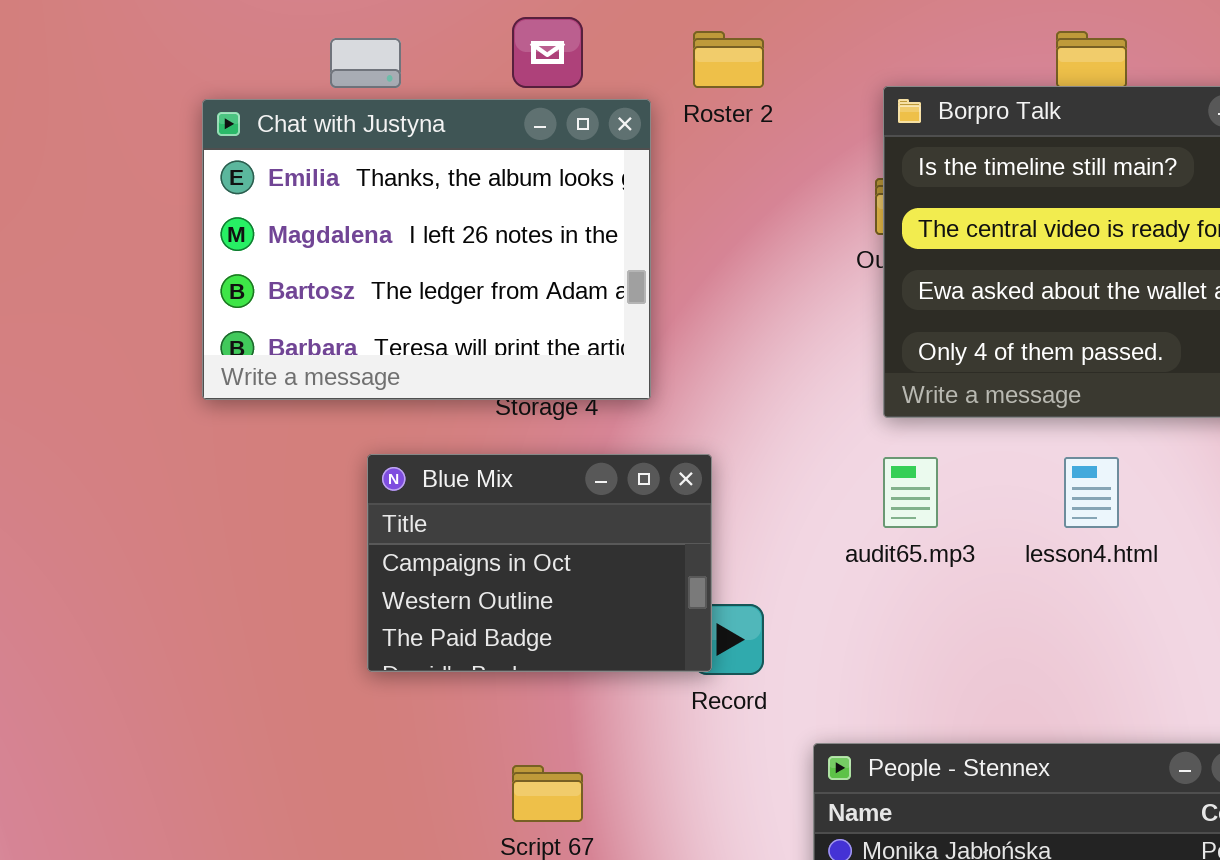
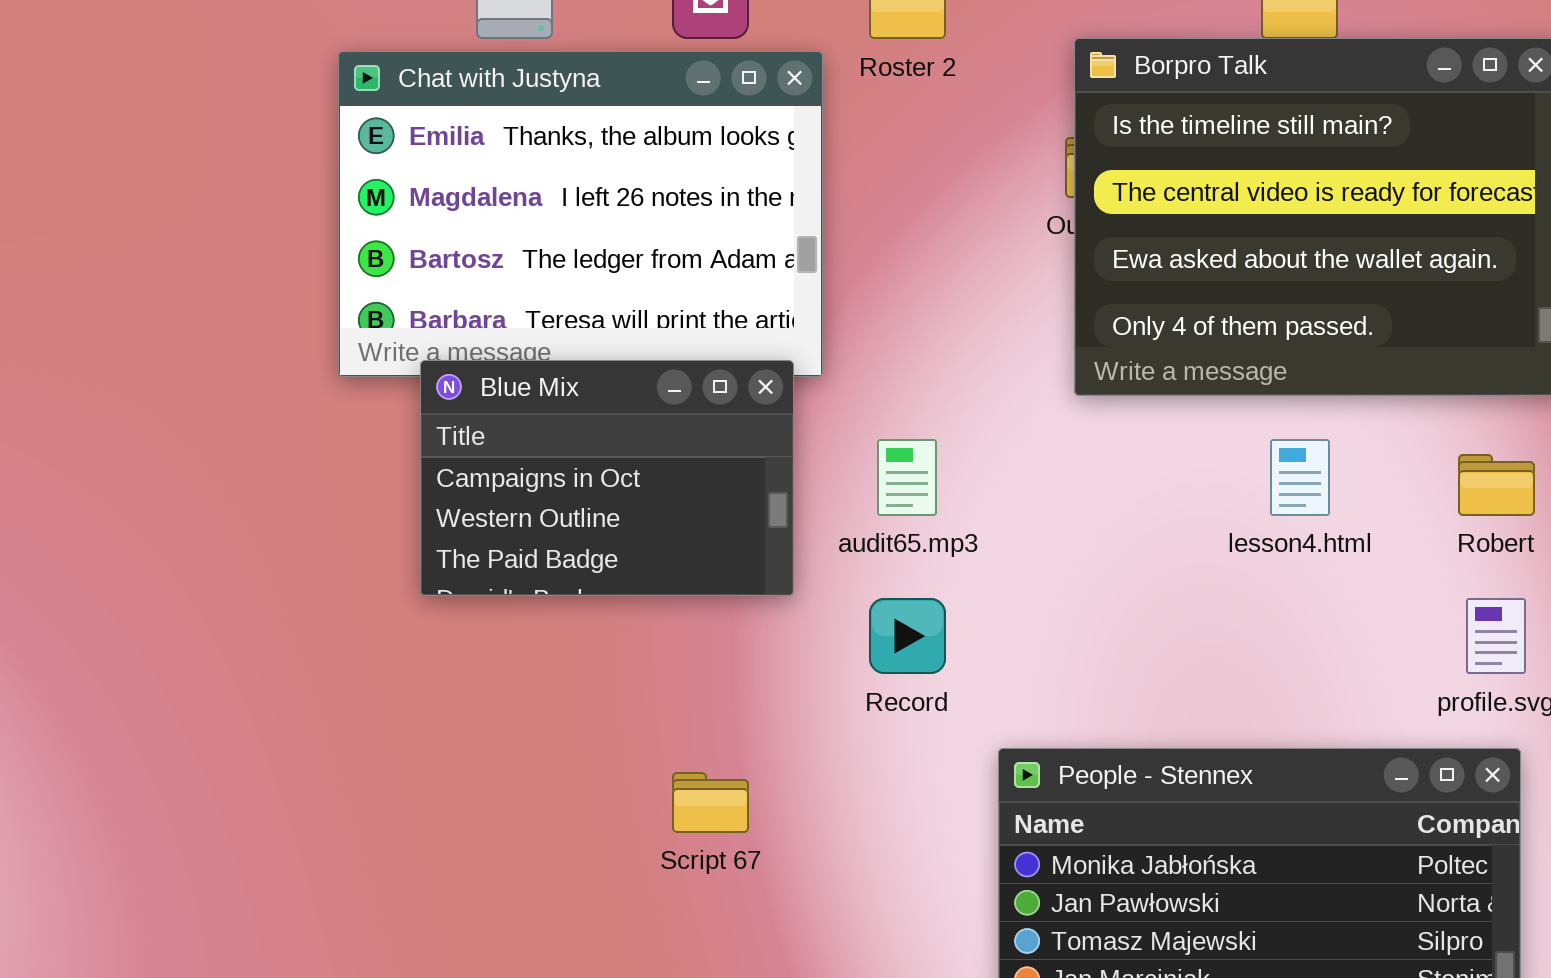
Blue Mix: [367,454,712,672] -> [420,360,794,596], moved
audit65.mp3: [883,457,938,528] -> [877,439,937,516], moved

